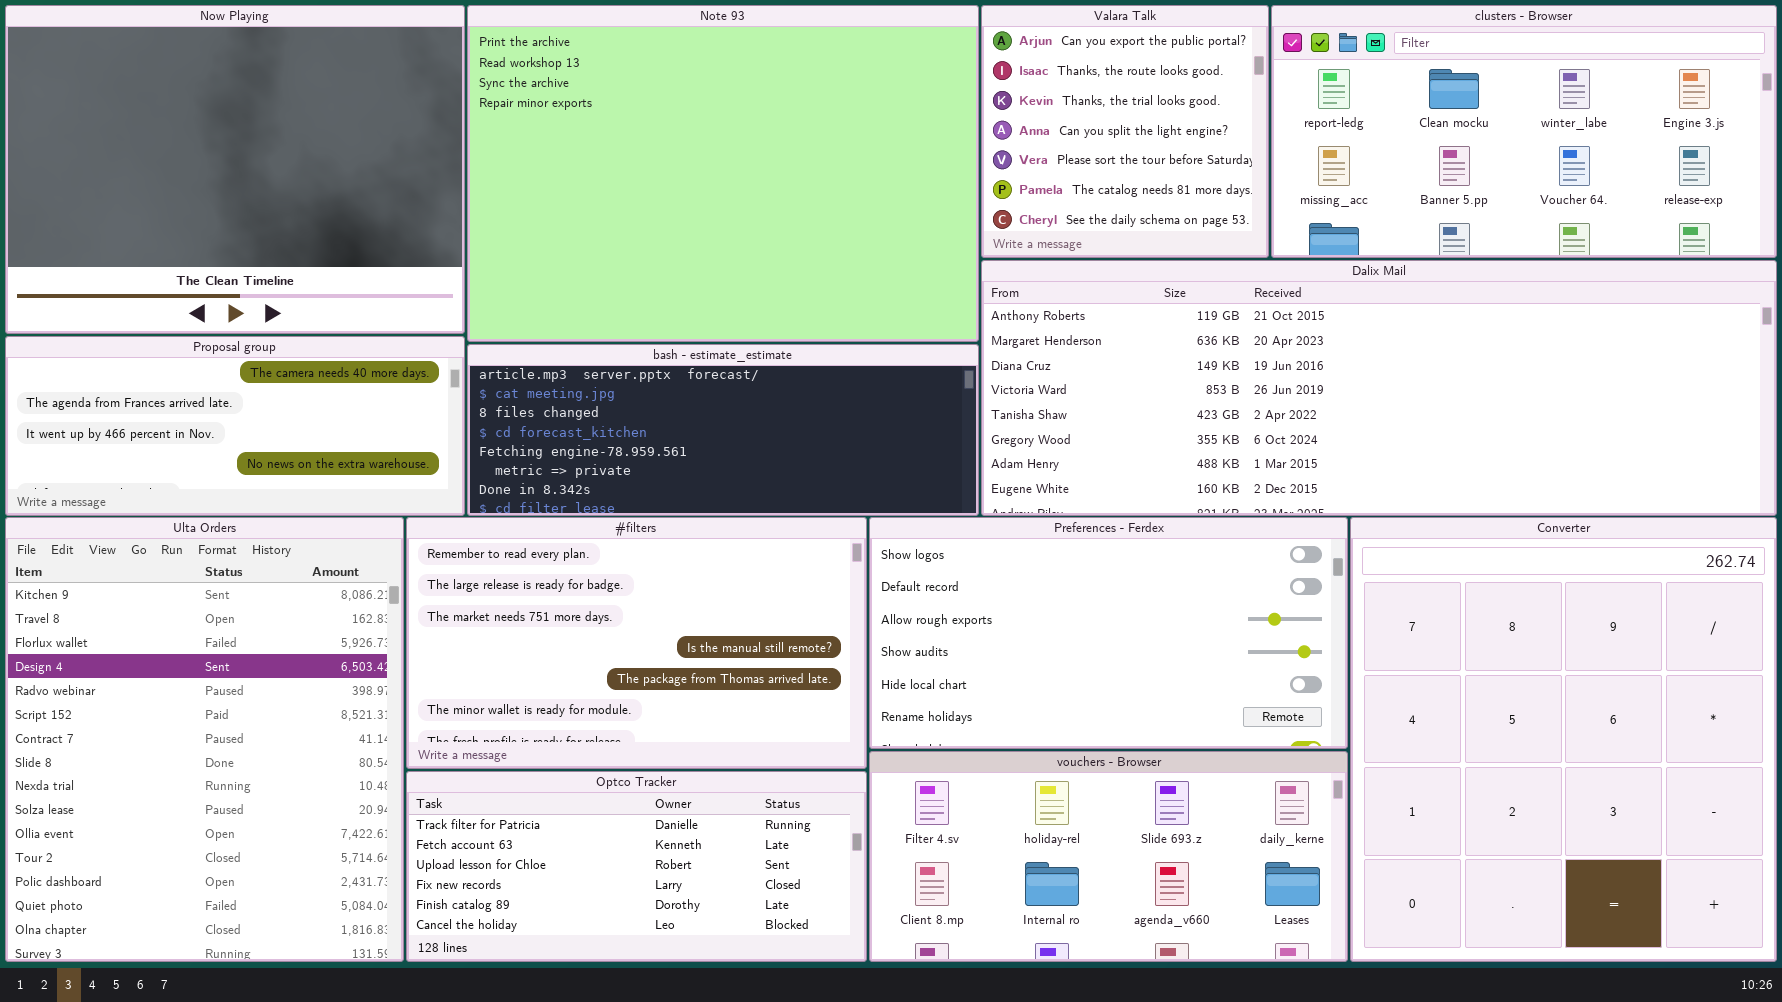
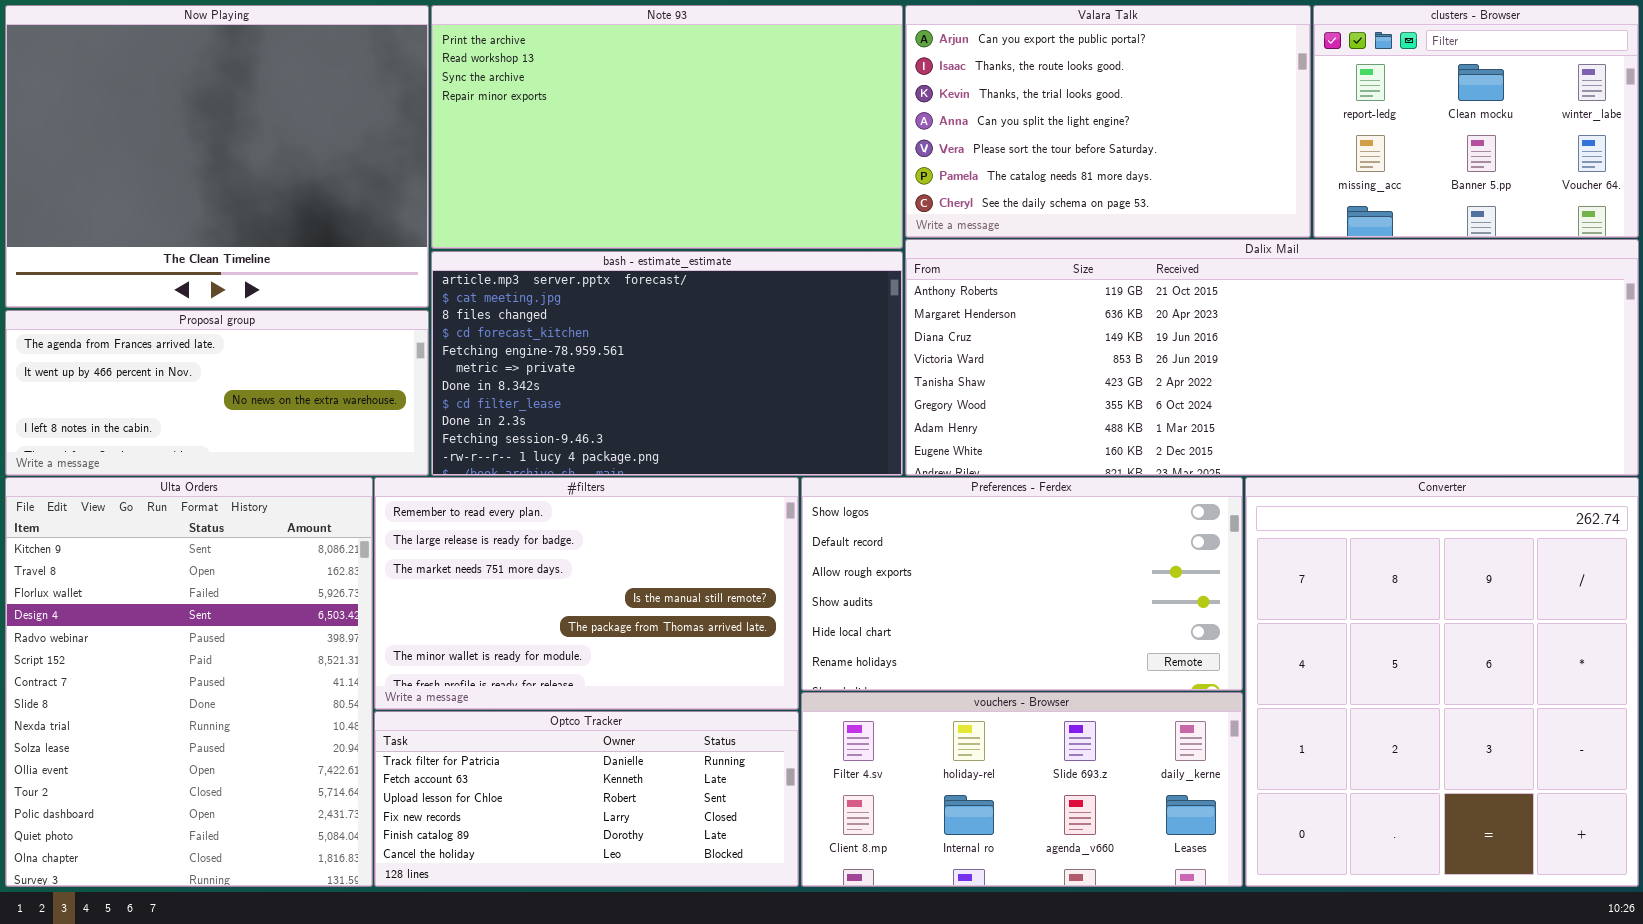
Note 93: [467,5,979,342] -> [431,5,903,249], resized
Valara Talk: [981,5,1269,258] -> [905,5,1311,238], resized
clusters - Browser: [1271,5,1777,258] -> [1313,5,1639,238], resized
Proposal group: [5,336,465,516] -> [5,310,429,476], scrolled down 1 row
bash - estimate_estimate: [467,344,979,516] -> [431,251,903,476], resized

